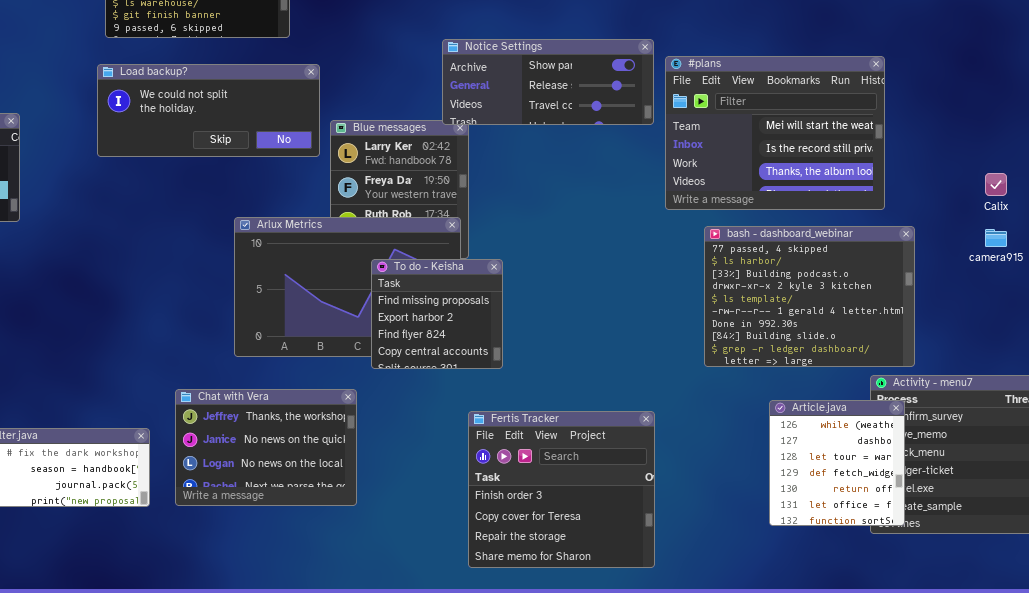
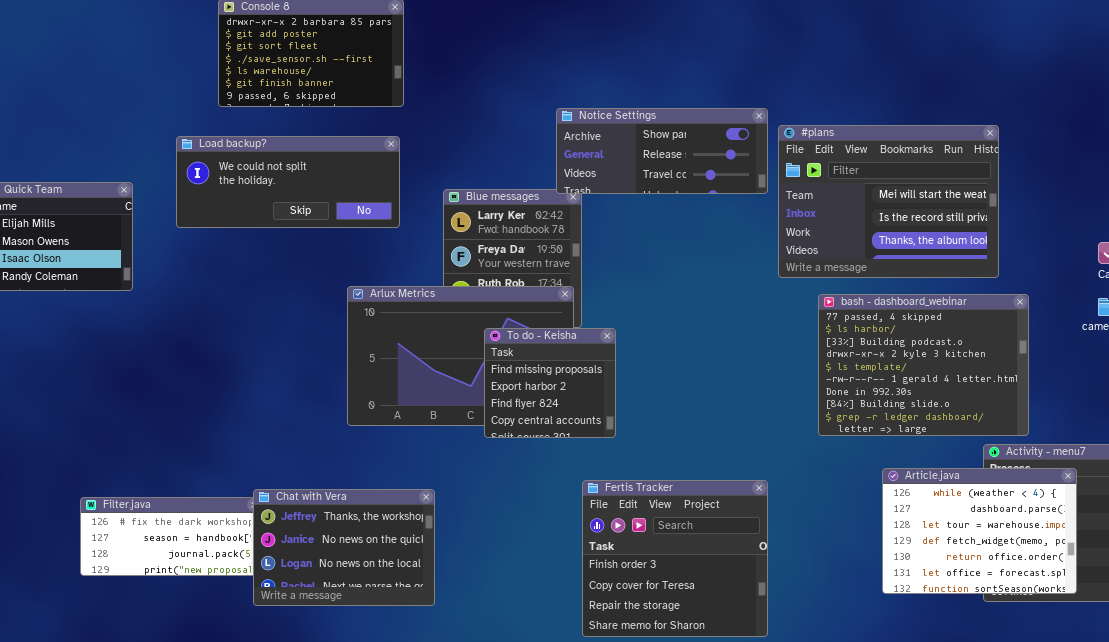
Load backup?: [97,64,320,157] -> [176,136,400,228], moved
Chat with Vera: [175,389,357,506] -> [253,489,435,606], moved
Article.java: [769,400,905,526] -> [882,468,1077,594], resized

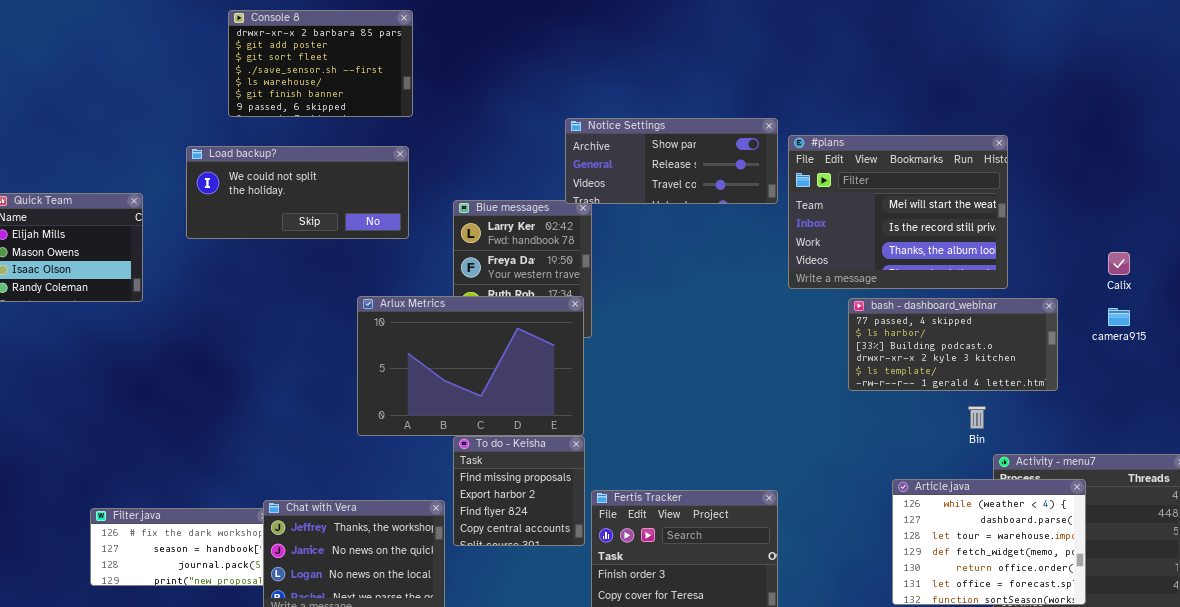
bash - dashboard_webinar: [818,294,1029,436] -> [848,298,1058,391], moved, resized
To do - Keisha: [484,328,616,438] -> [453,436,585,546], moved

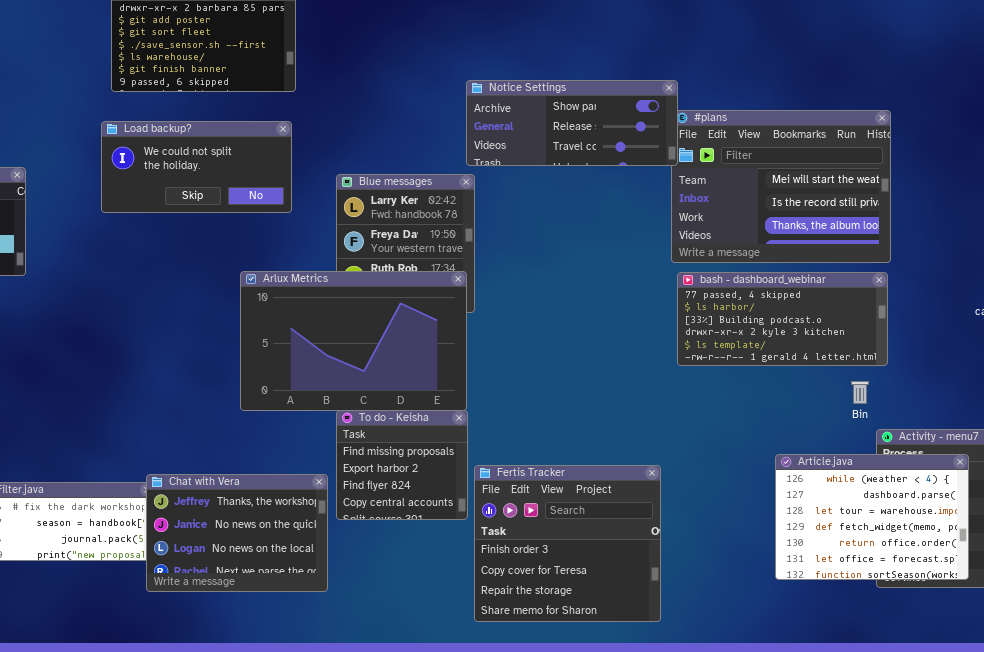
Notice Settings: [565,118,778,204] -> [466,80,678,166], moved
Load backup?: [186,146,409,239] -> [101,121,292,213], resized
bash - dashboard_webinar: [848,298,1058,391] -> [677,272,888,366], moved

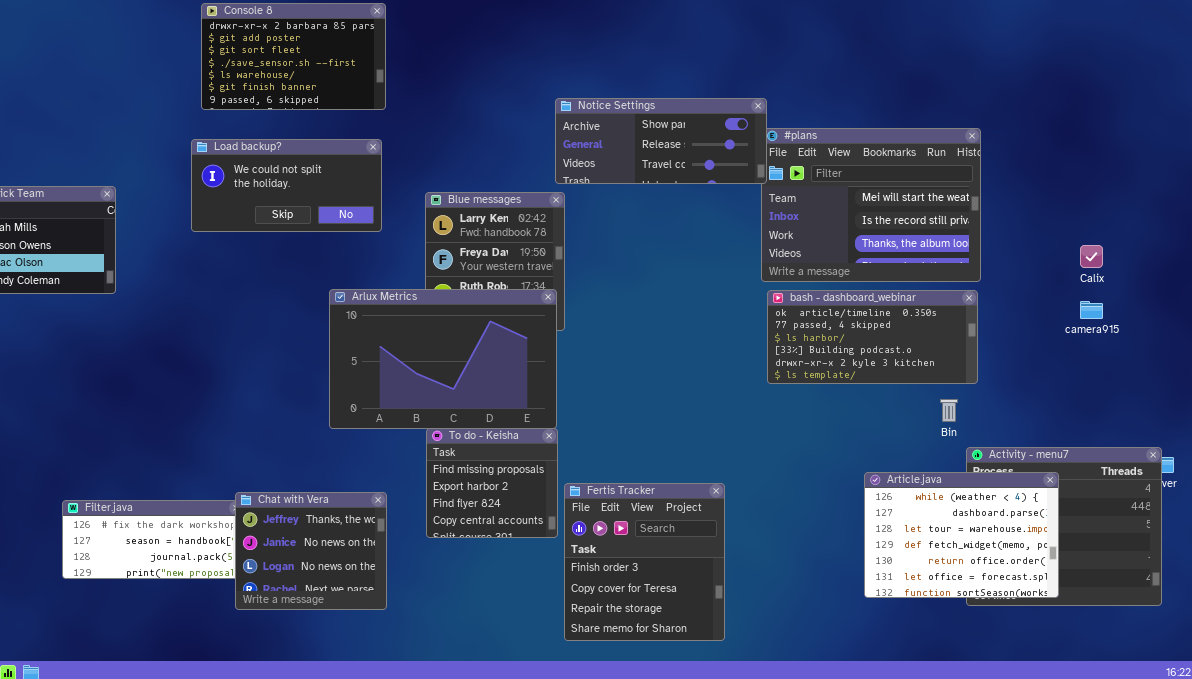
bash - dashboard_webinar: [677,272,888,366] -> [767,290,978,384], scrolled up 1 row
Fertis Tracker: [474,465,661,622] -> [564,483,725,641], resized
Chat with Vera: [146,474,328,592] -> [235,492,387,610], resized

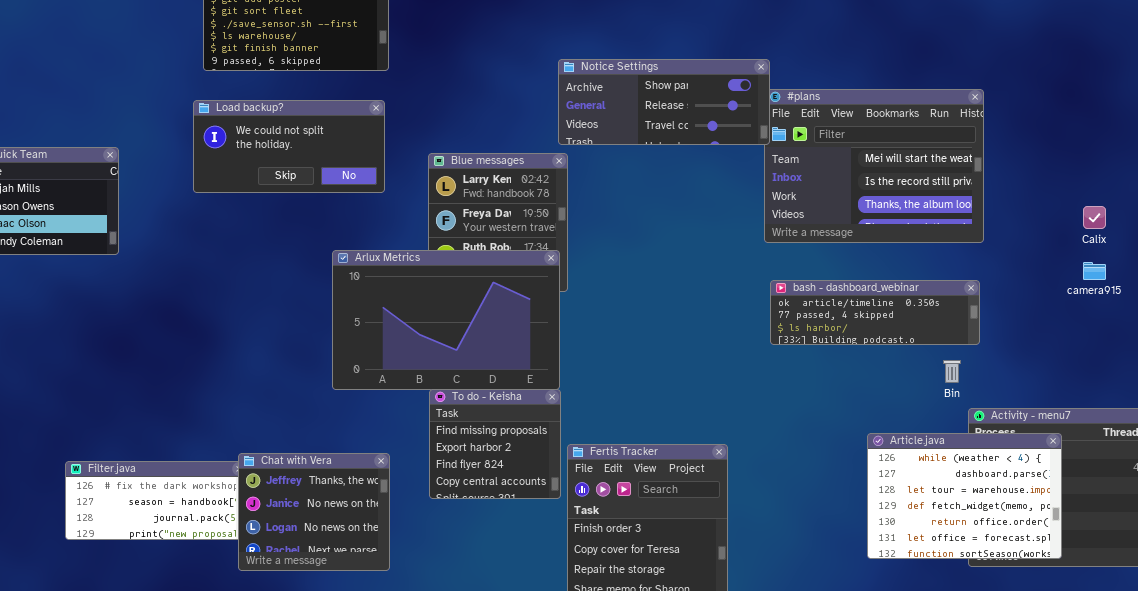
bash - dashboard_webinar: [767,290,978,384] -> [770,280,980,345], resized

